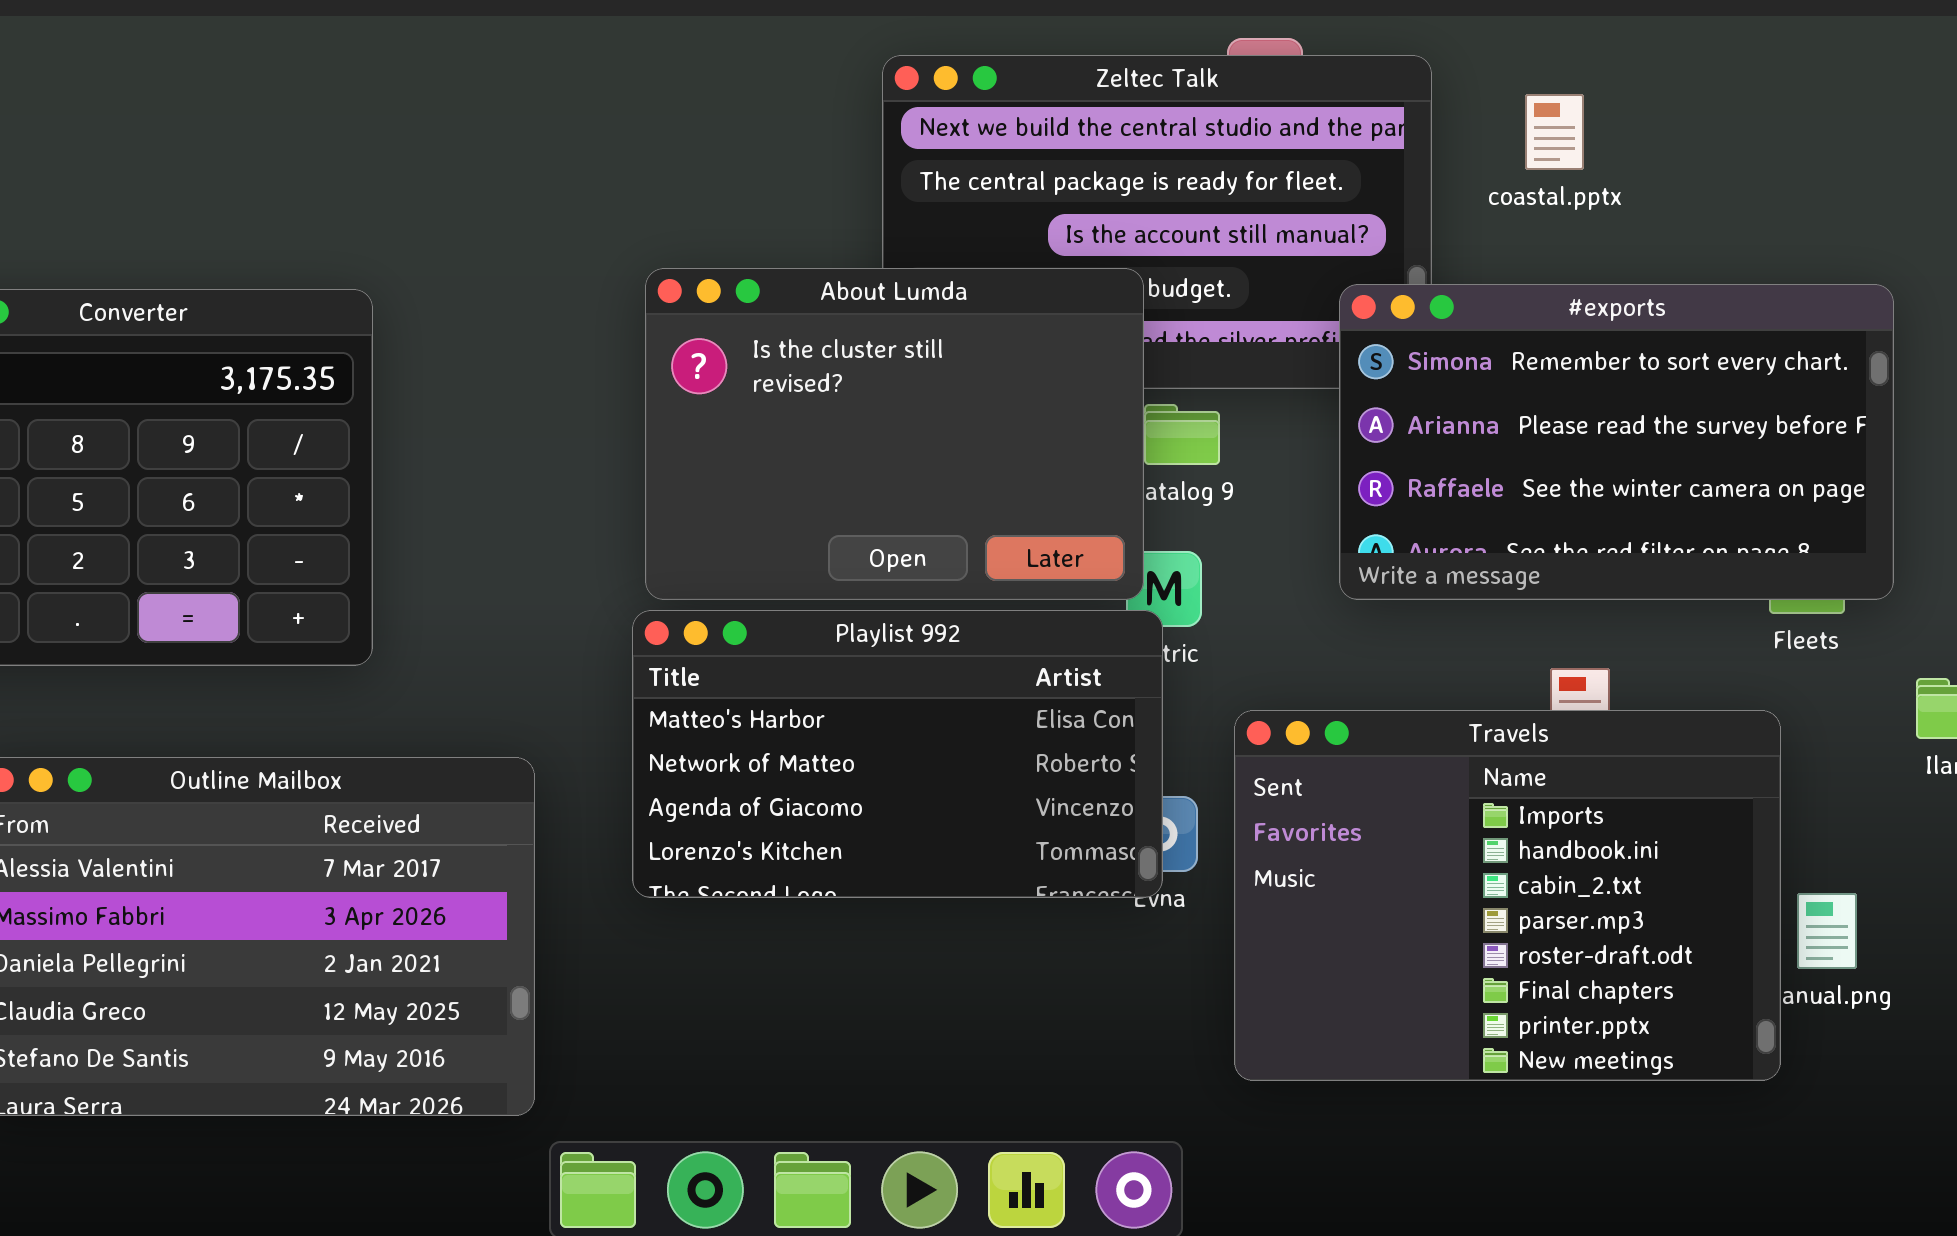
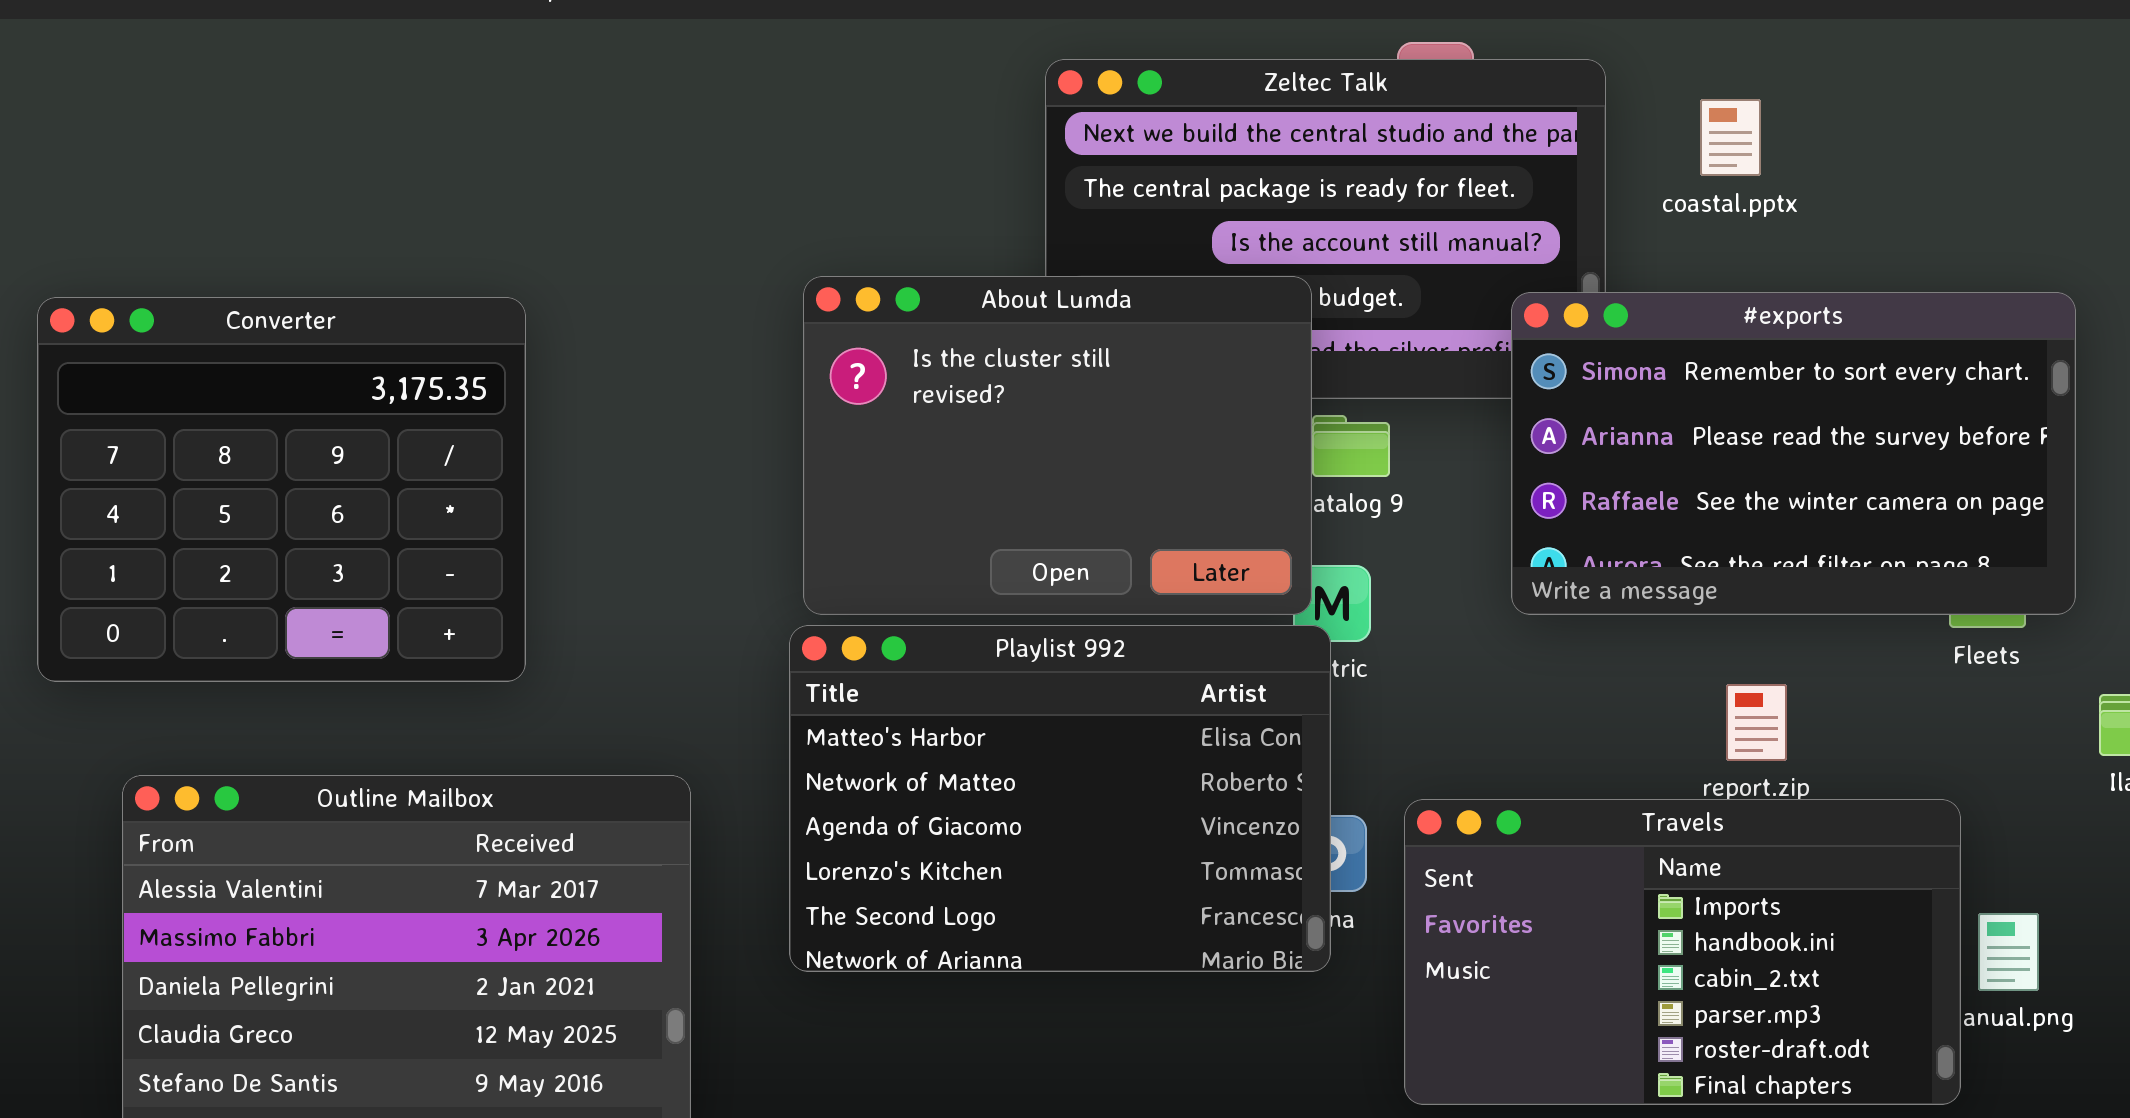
Playlist 992: [632,610,1163,898] -> [789,625,1331,972], resized
Travels: [1234,710,1781,1081] -> [1404,799,1961,1105], resized

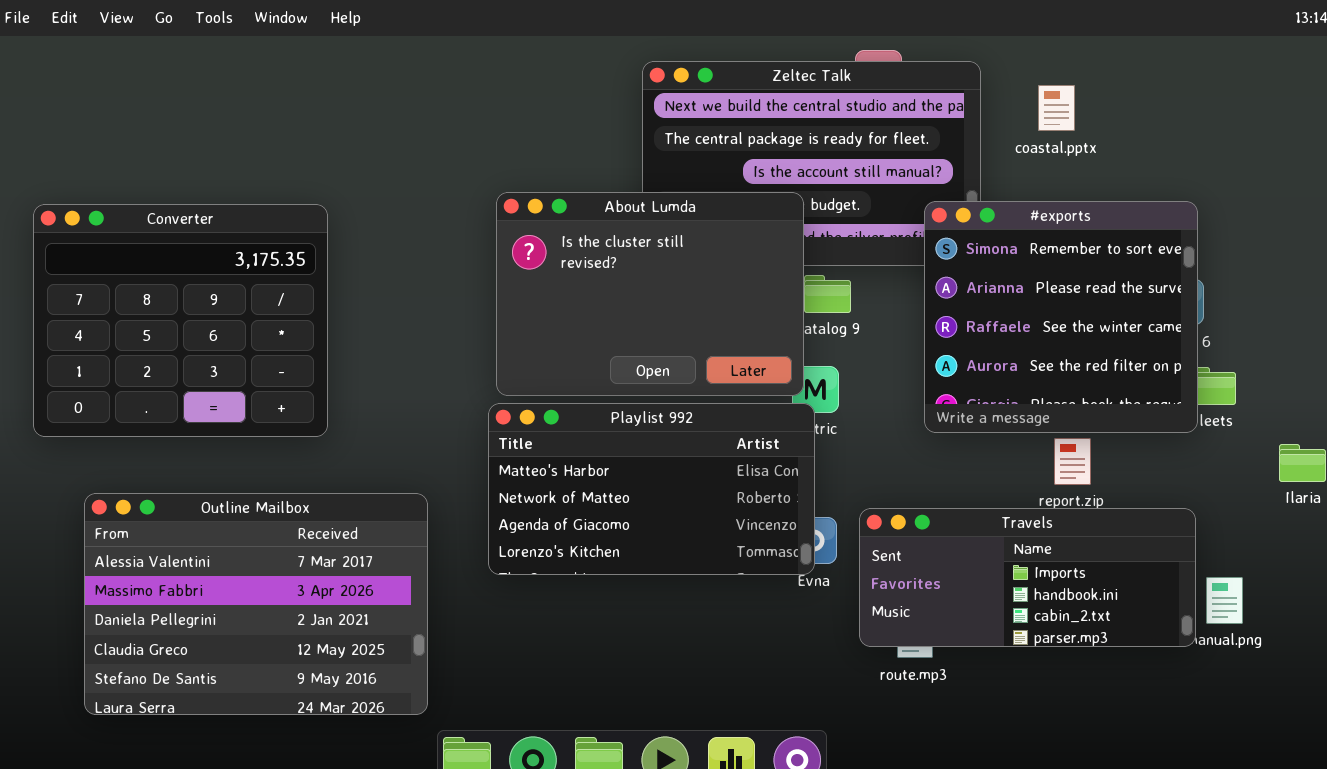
#exports: [1511,292,2076,615] -> [924,201,1198,433], resized
Playlist 992: [789,625,1331,972] -> [488,403,815,575], resized
Travels: [1404,799,1961,1105] -> [859,508,1196,647], resized

